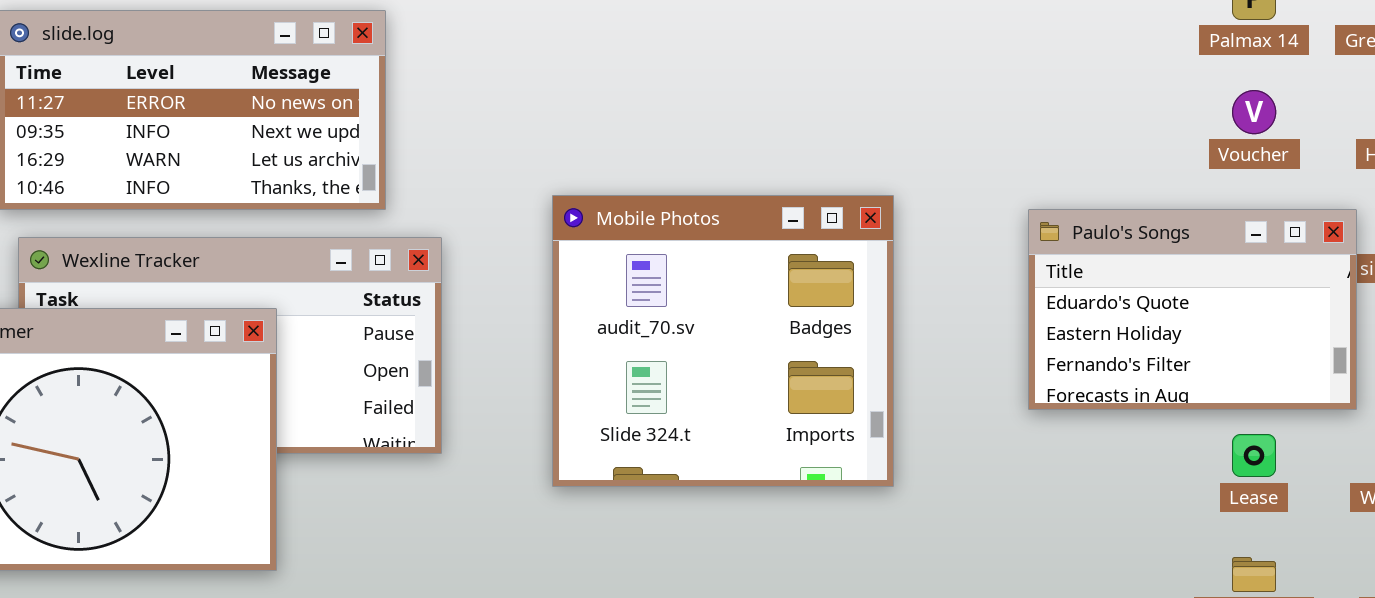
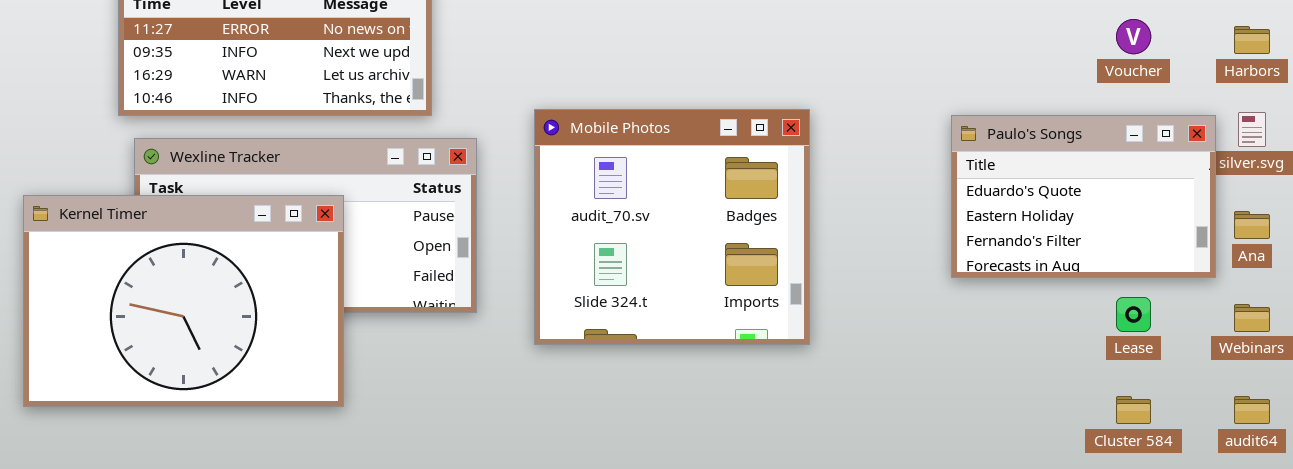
Mobile Photos: [552,195,894,487] -> [534,109,810,345], moved

